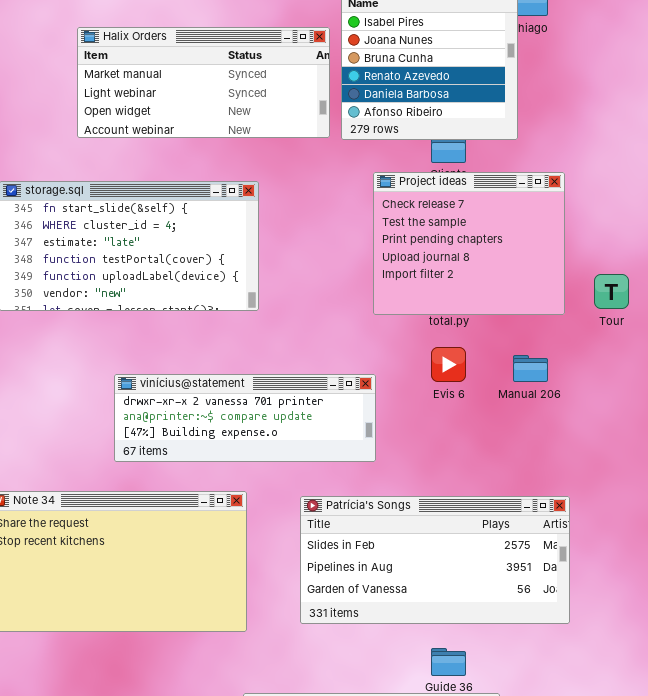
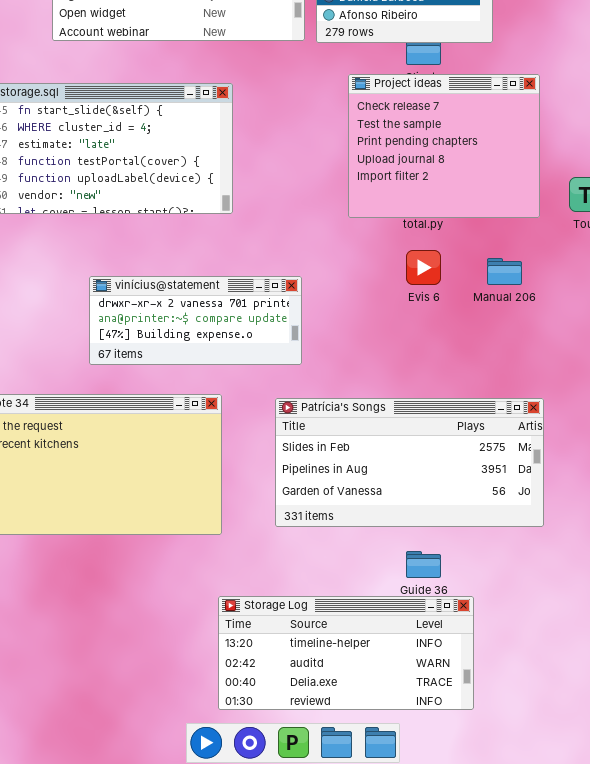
vinícius@statement: [114,374,376,462] -> [89,276,302,365], resized

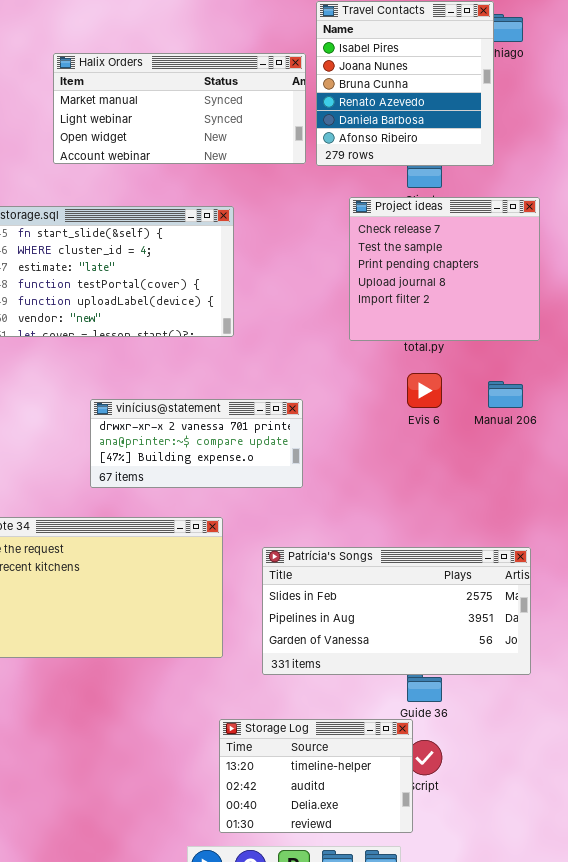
Patrícia's Songs: [275,398,544,527] -> [262,547,531,675], moved
Storage Log: [218,596,474,710] -> [219,719,413,833], resized

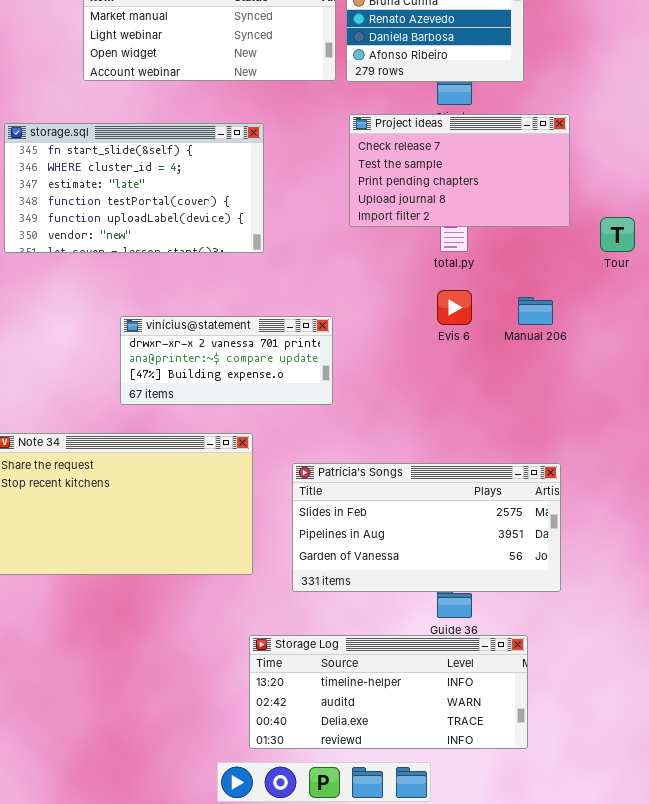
Project ideas: [349,197,540,341] -> [349,114,570,227], resized
Storage Log: [219,719,413,833] -> [249,635,528,749], resized

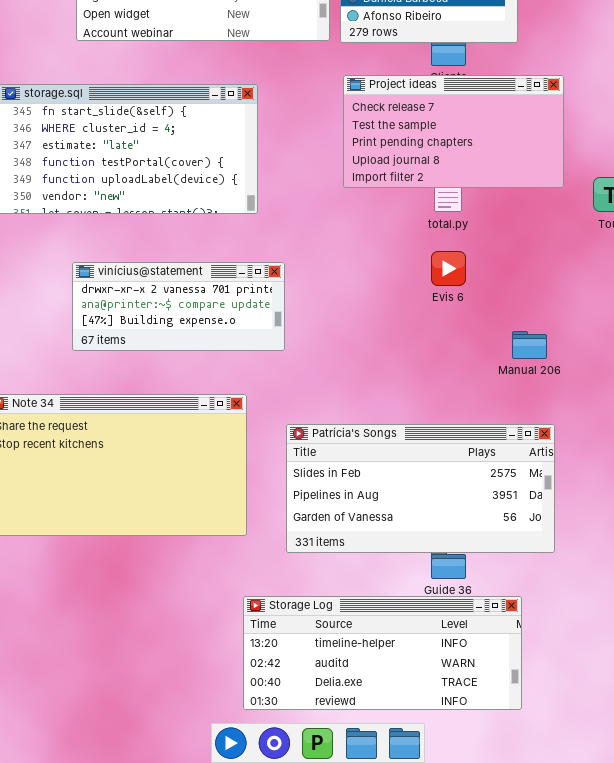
Manual 206: [518,297,553,325] -> [512,331,547,359], moved
vinícius@statement: [120,316,333,405] -> [72,262,285,351], moved

